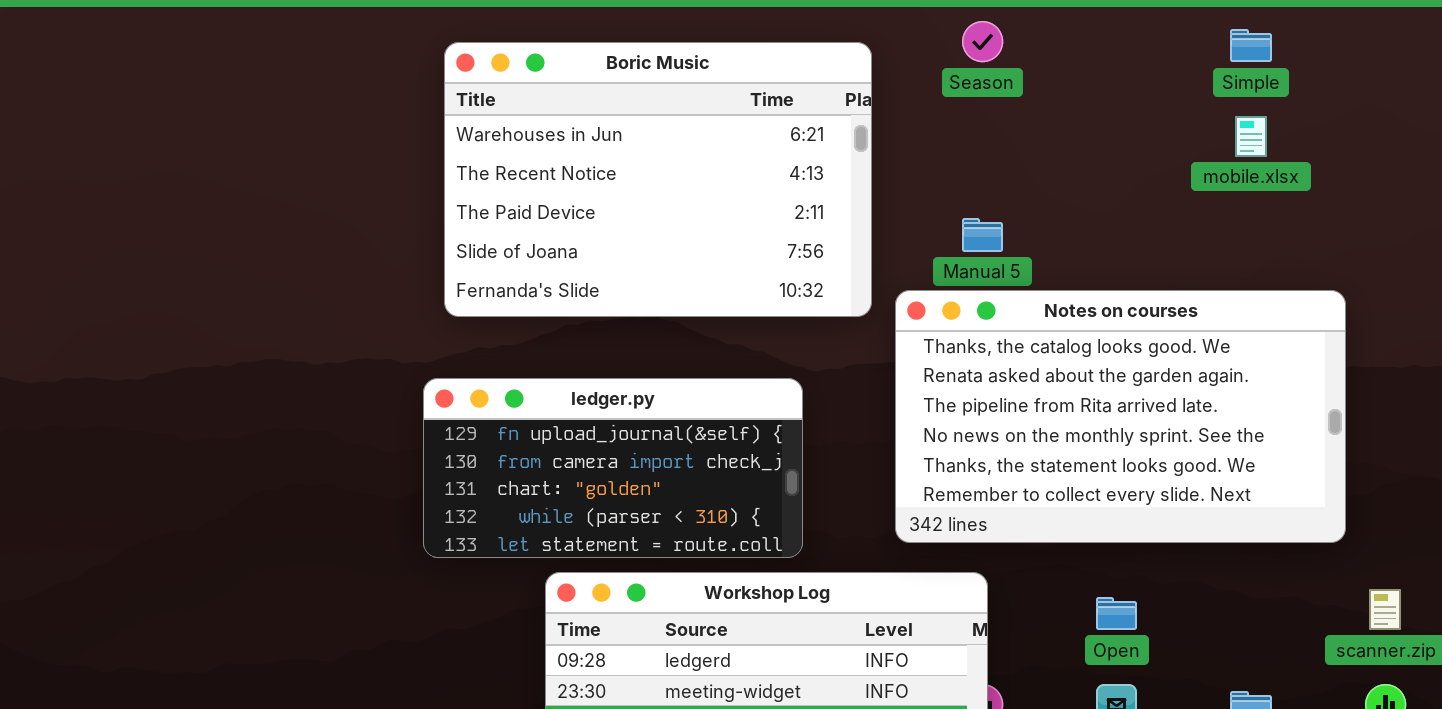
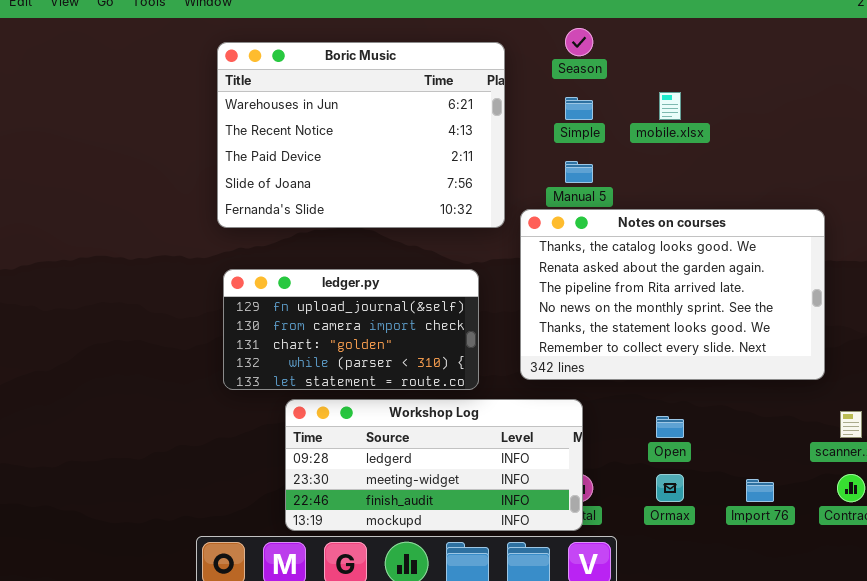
Simple: [1230,29,1272,62] -> [565,97,593,120], moved
mobile.xlsx: [1235,116,1267,157] -> [659,92,681,120], moved
ledger.py: [423,378,803,558] -> [223,269,479,390], moved

